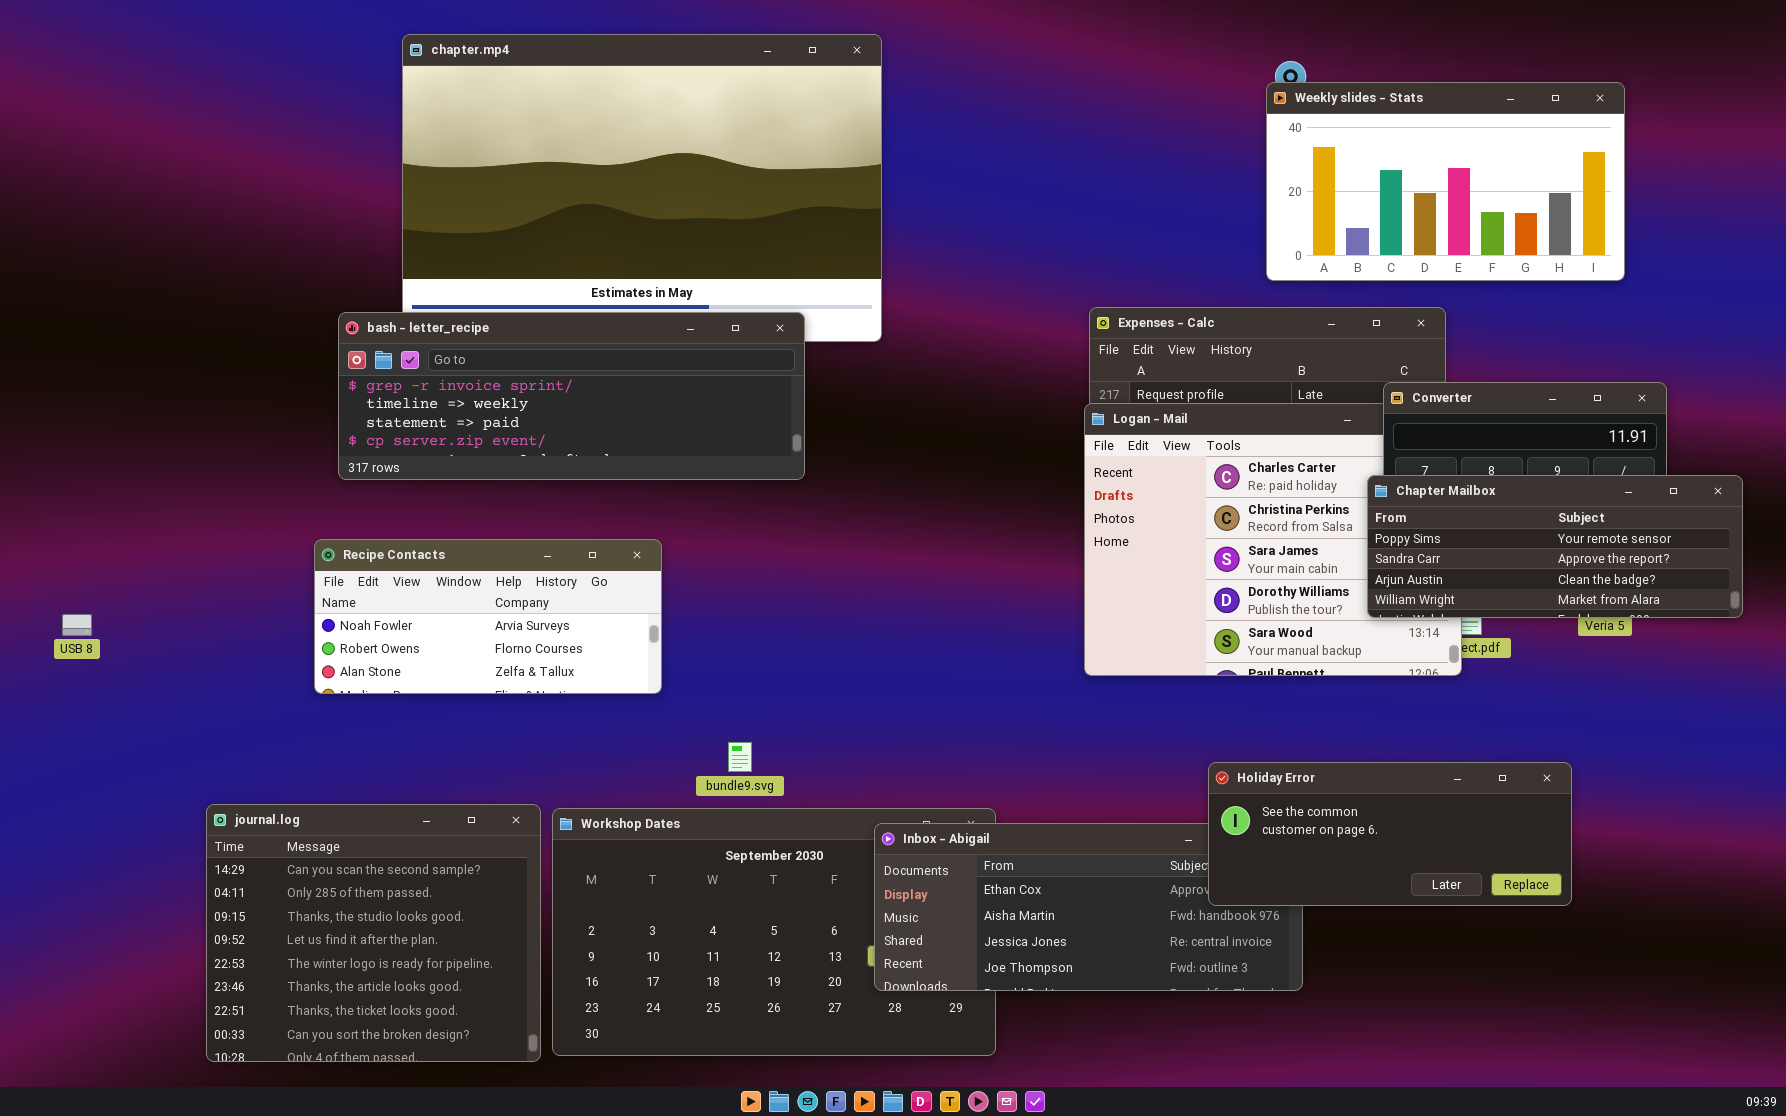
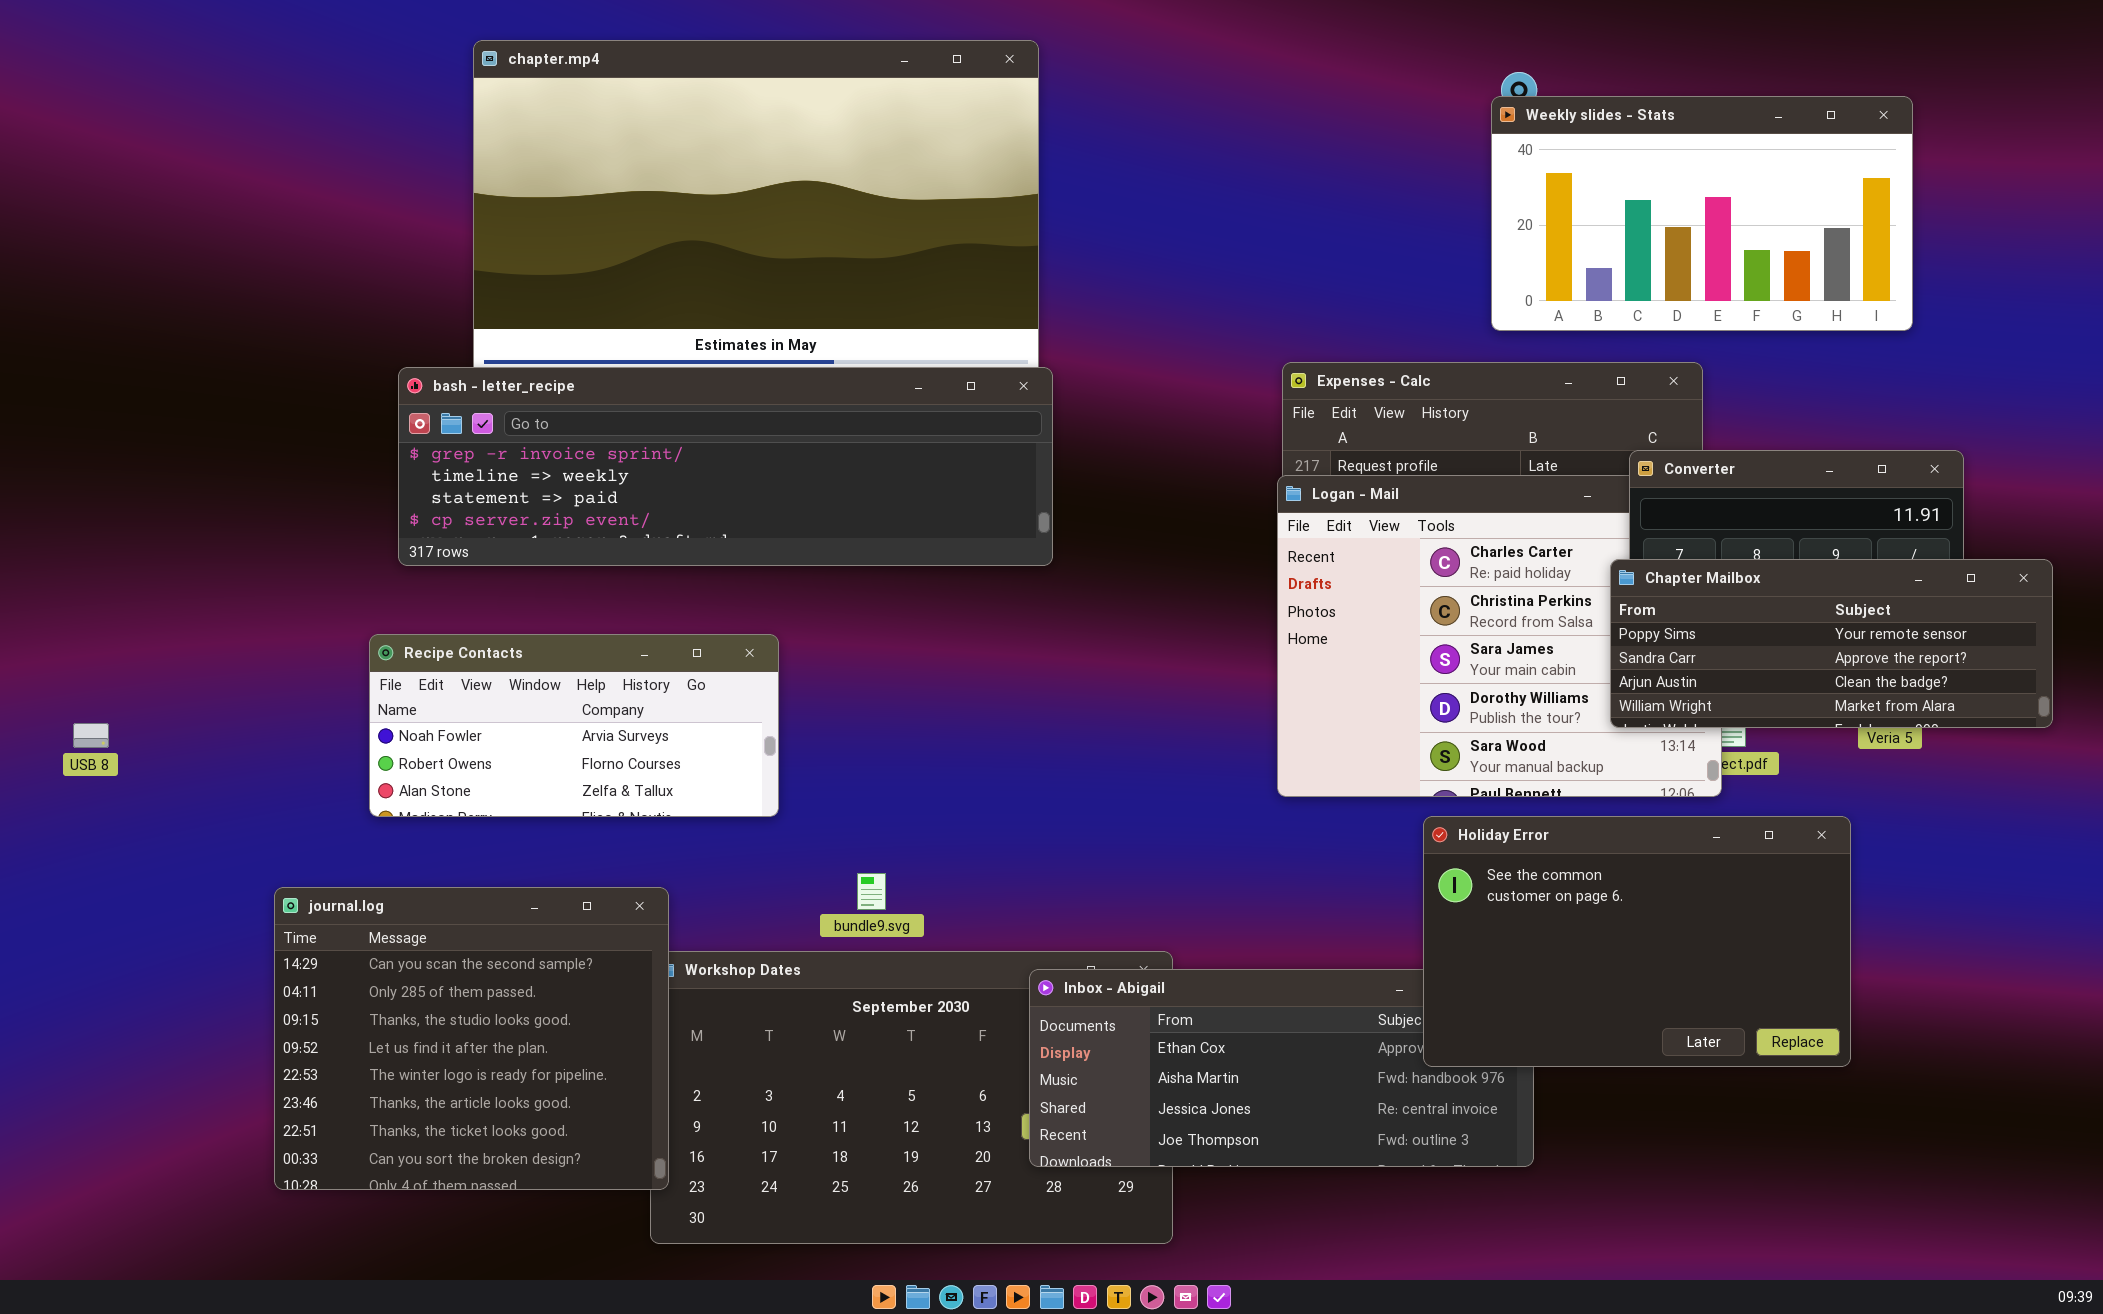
bash - letter_recipe: [338,312,805,480] -> [398,367,1053,566], resized
Holiday Error: [1208,762,1572,906] -> [1423,816,1851,1067], resized
journal.log: [206,804,541,1062] -> [274,887,669,1190], moved

